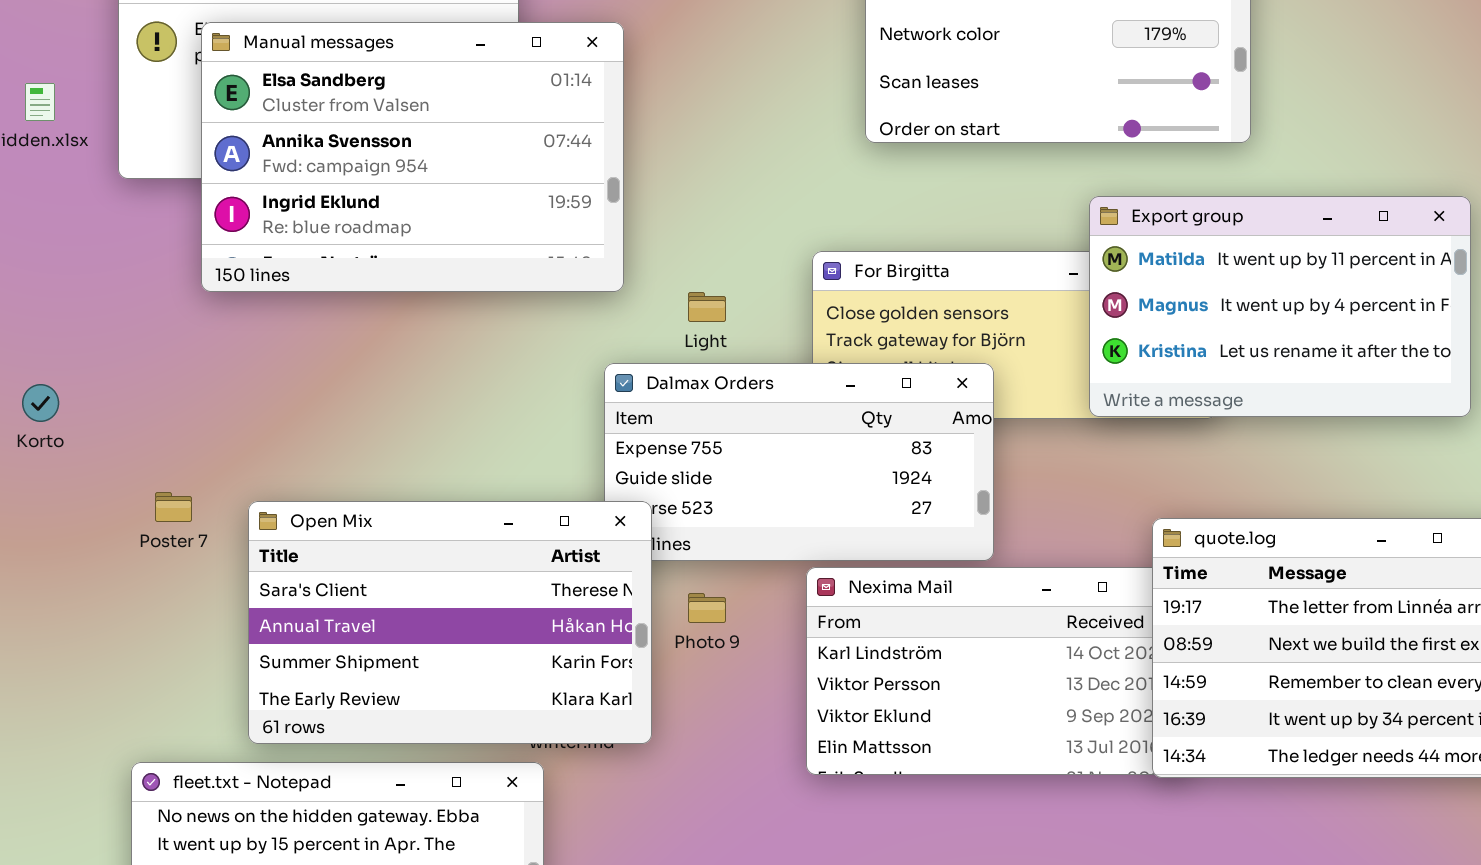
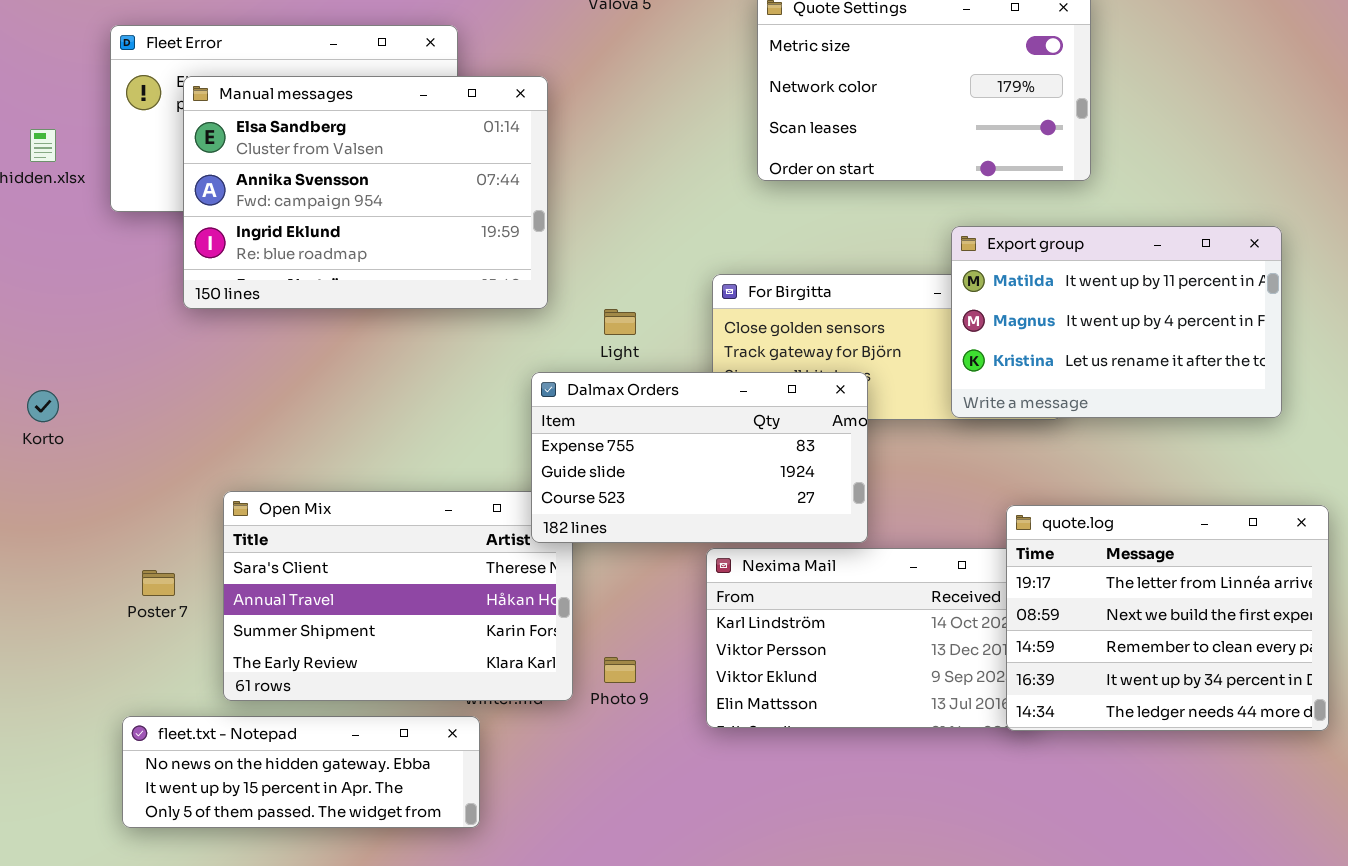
Dalmax Orders: [604,363,994,561] -> [531,372,868,543], raised
Poster 7: [155,492,192,522] -> [142,570,175,596], moved
Photo 9: [688,593,726,623] -> [604,657,636,683], moved

